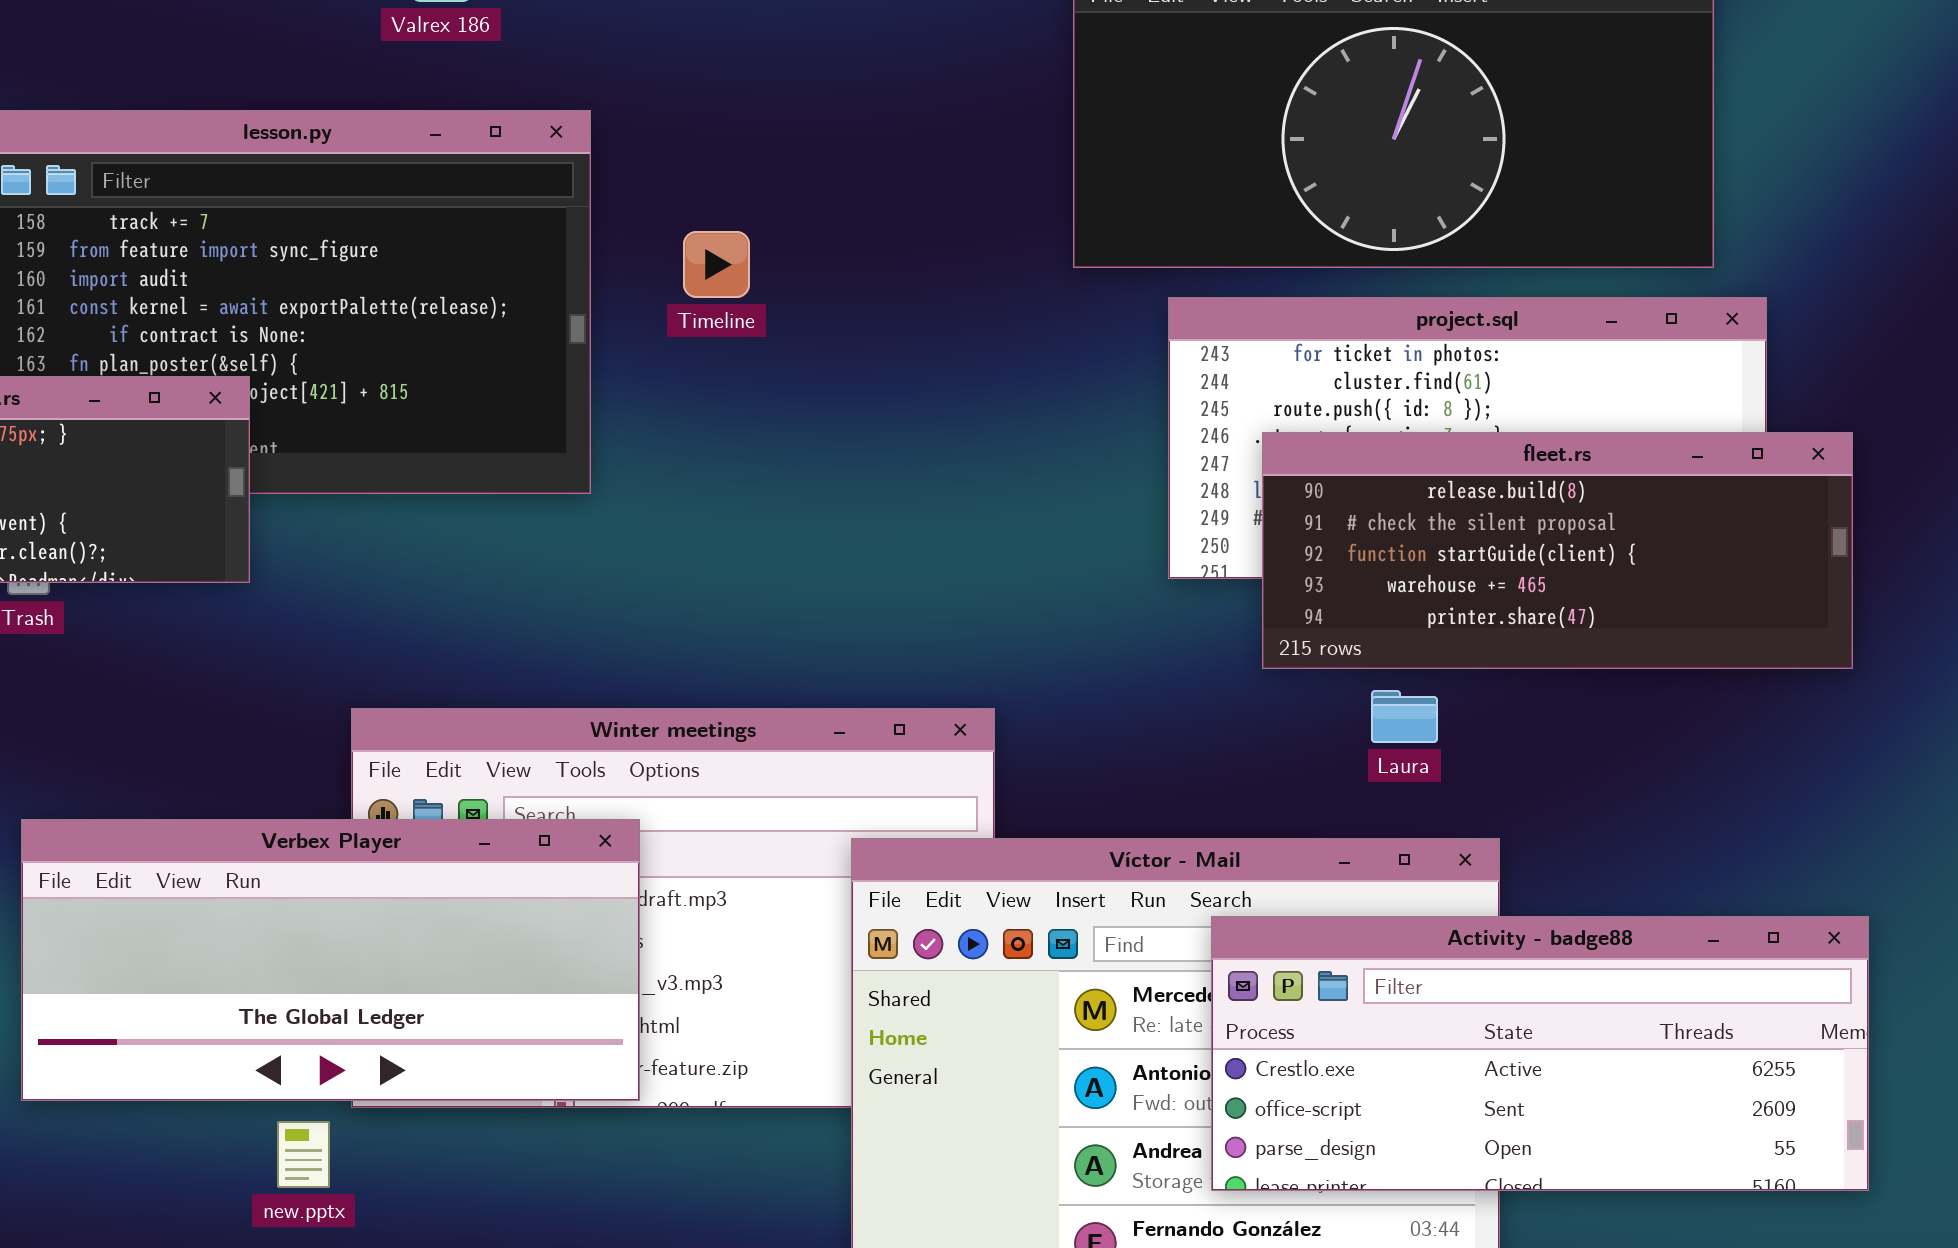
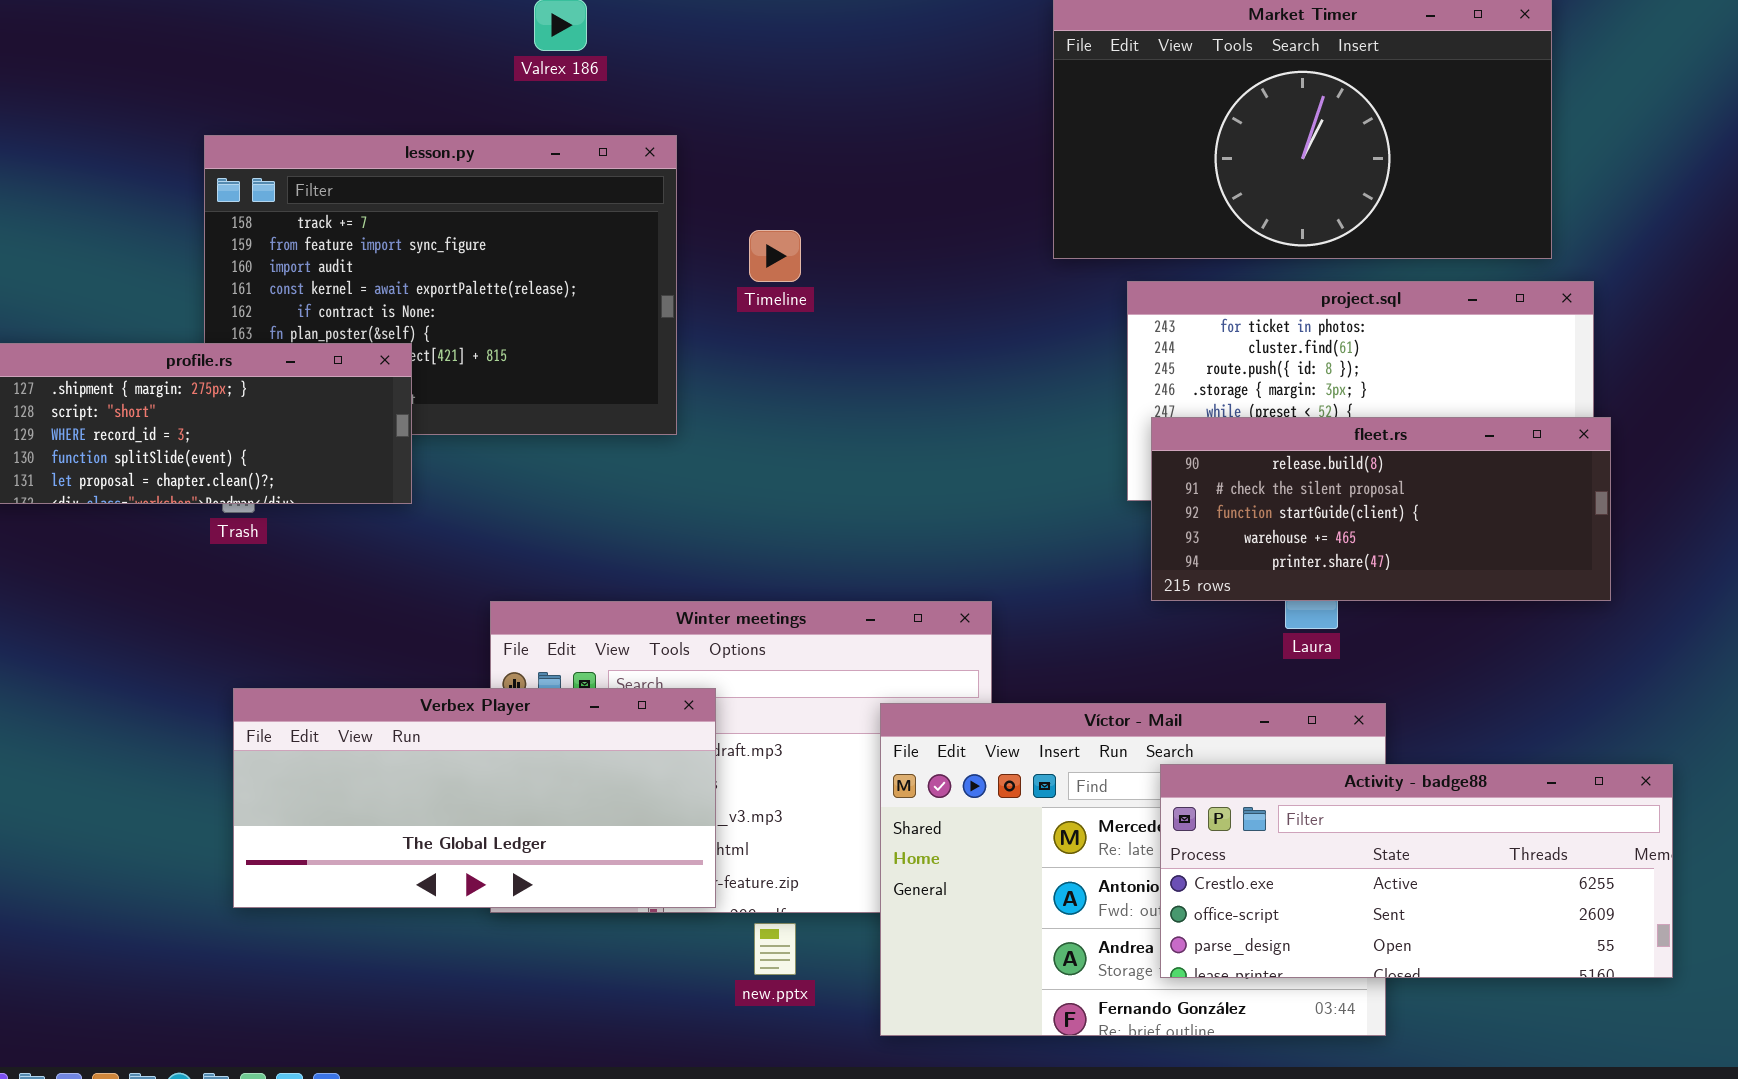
fleet.rs: [1262,432,1853,669] -> [1151,417,1611,601], moved
new.pptx: [277,1121,330,1188] -> [754,923,796,975], moved

